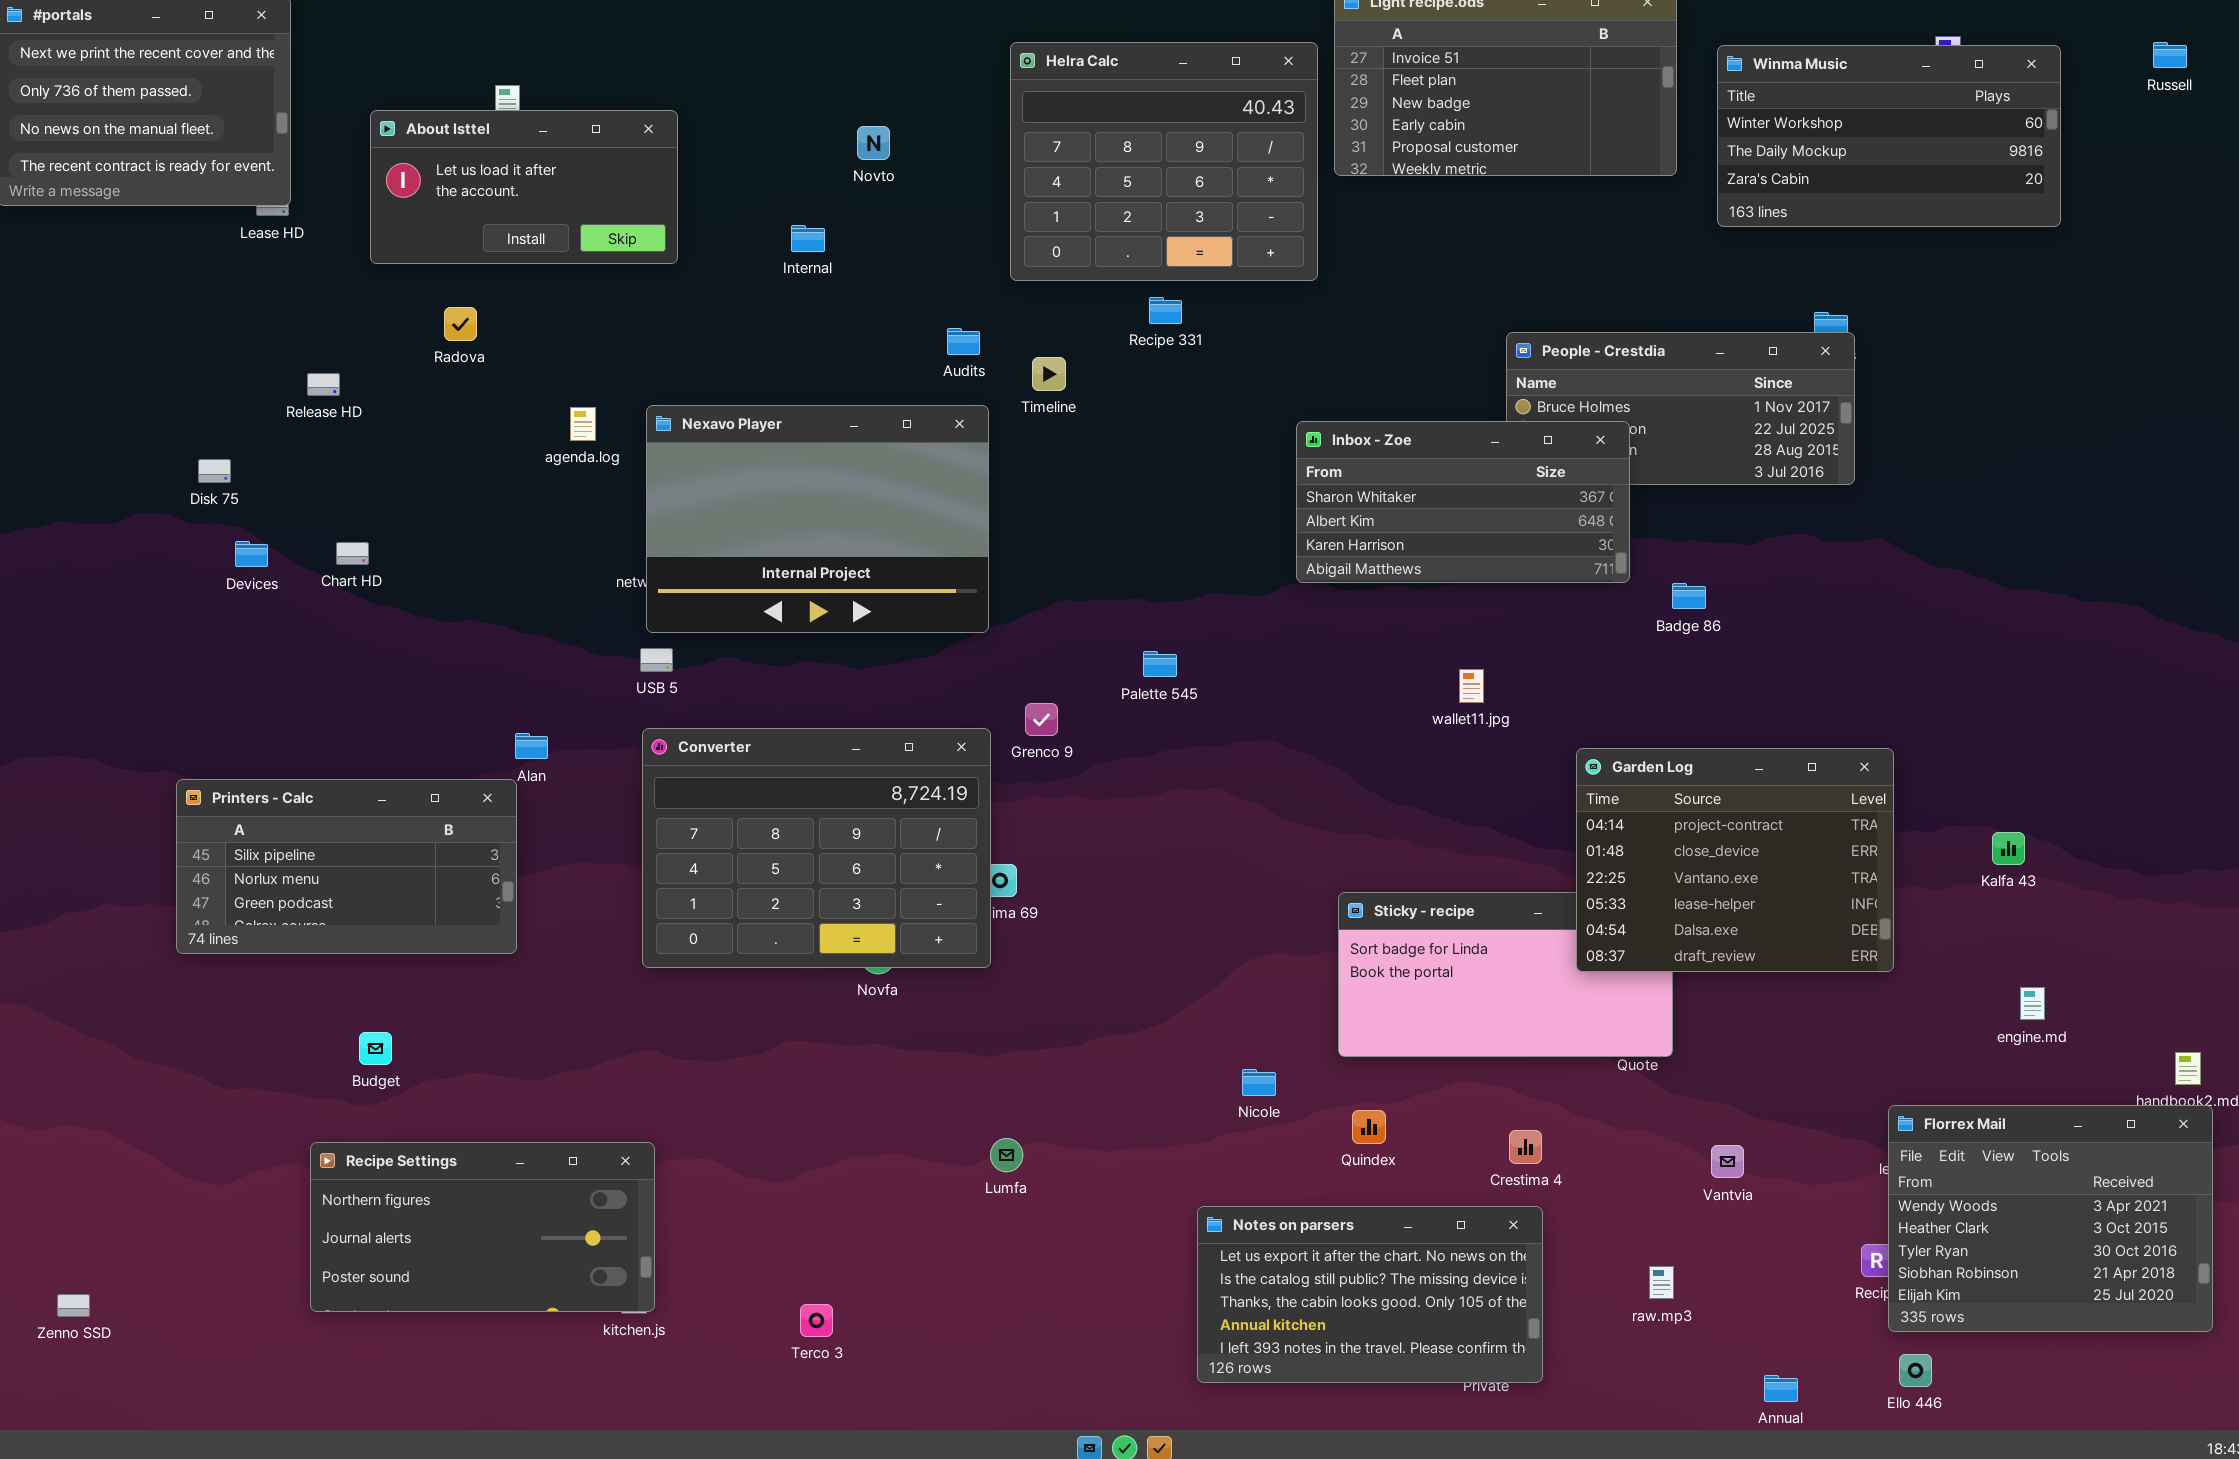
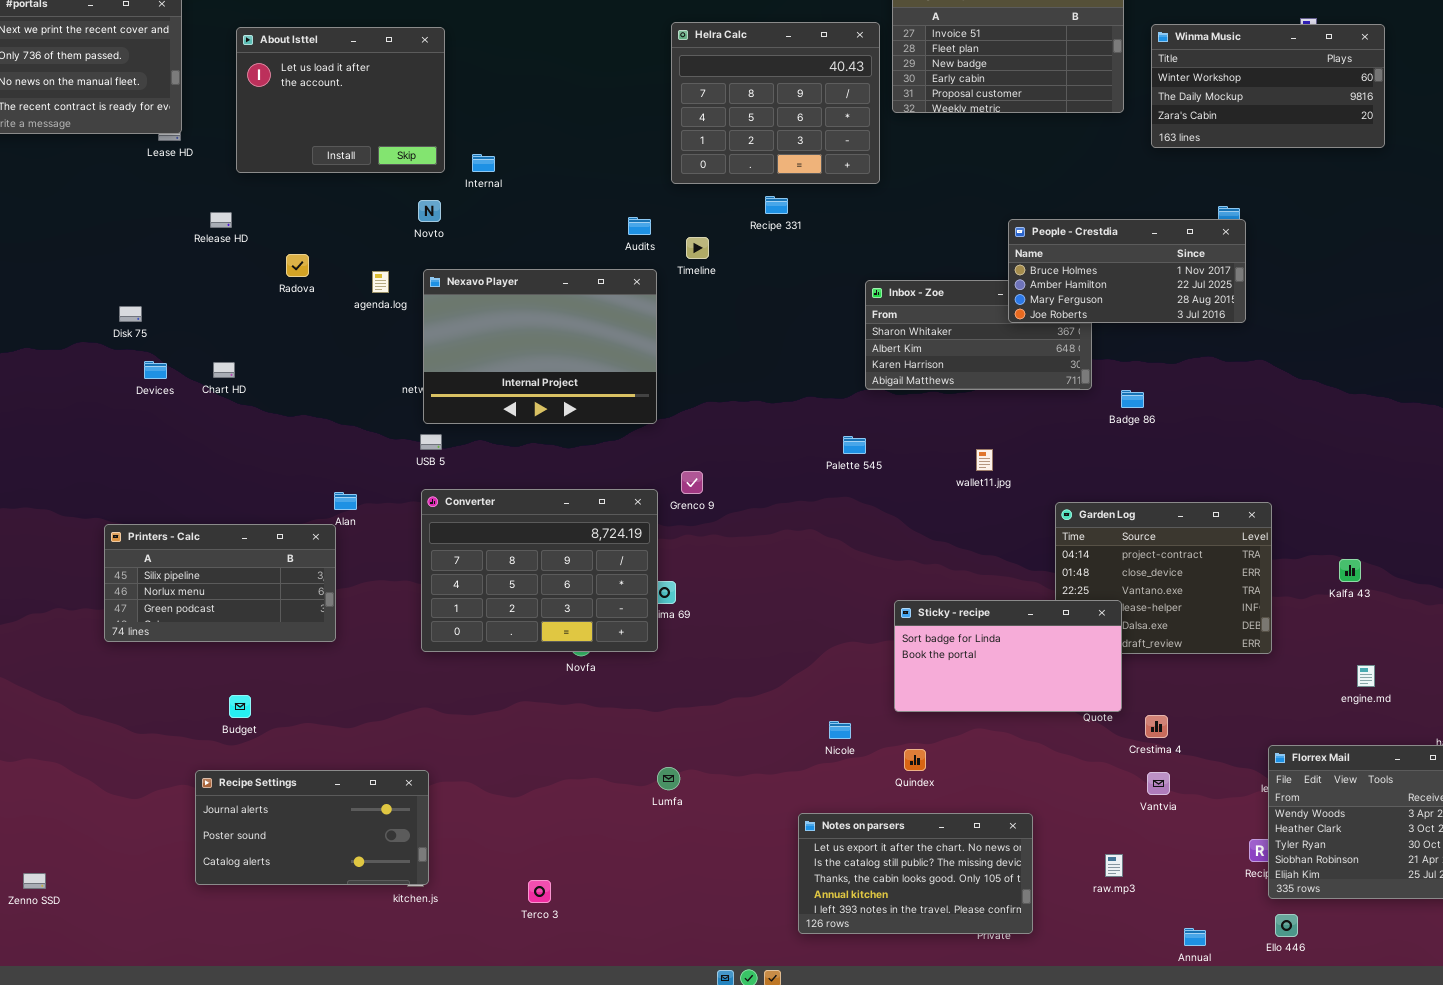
About Isttel: [370,110,678,264] -> [236,27,445,173], resized
Novto: [857,126,890,160] -> [418,200,441,222], moved
Internal: [791,225,825,252] -> [472,154,495,172], moved
Radova: [444,307,477,341] -> [286,254,309,277], moved
People - Crestdia: [1506,332,1855,485] -> [1008,219,1246,323], raised
Release HD: [307,373,340,396] -> [210,212,232,228], moved
Palette 545: [1143,651,1177,677] -> [843,436,866,454], moved
Sticky - recipe: [1338,892,1673,1057] -> [894,600,1122,712], raised
Crestima 4: [1509,1130,1542,1164] -> [1145,715,1168,738], moved
Recipe Settings: [310,1142,655,1312] -> [195,770,429,885], scrolled down 1 row

